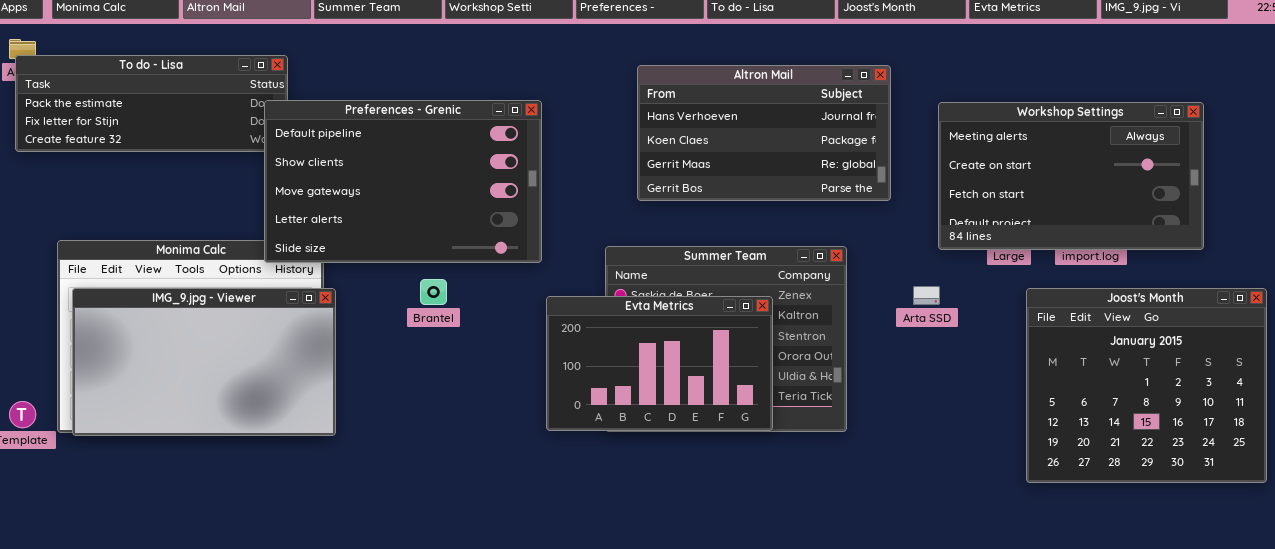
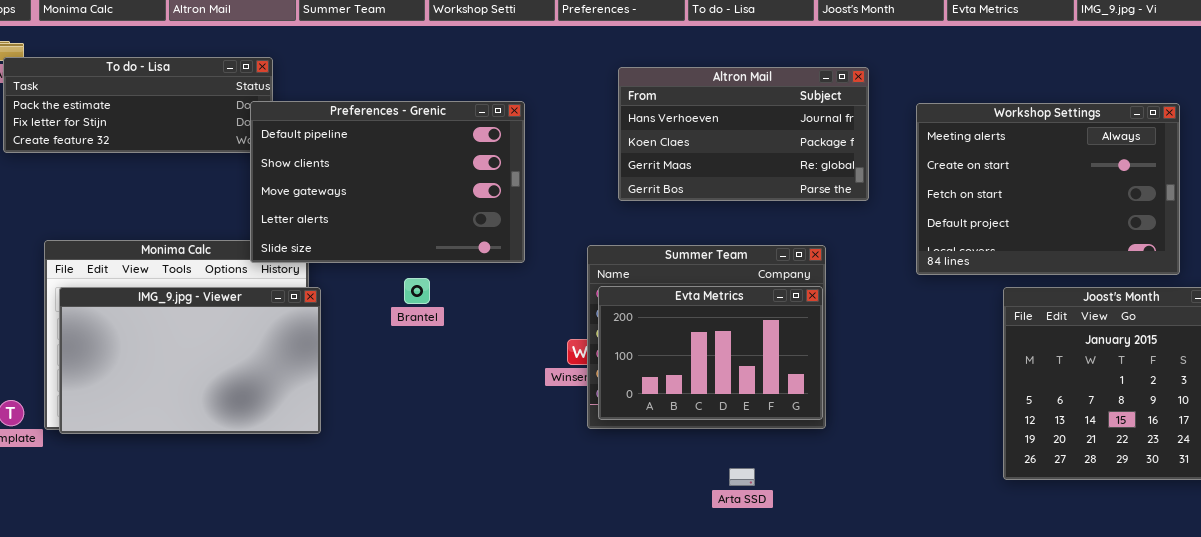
Workshop Settings: [938,102,1204,250] -> [916,103,1180,275], resized
Arta SSD: [913,286,940,305] -> [729,468,755,486], moved
Evta Metrics: [546,296,773,431] -> [598,286,823,420], moved

